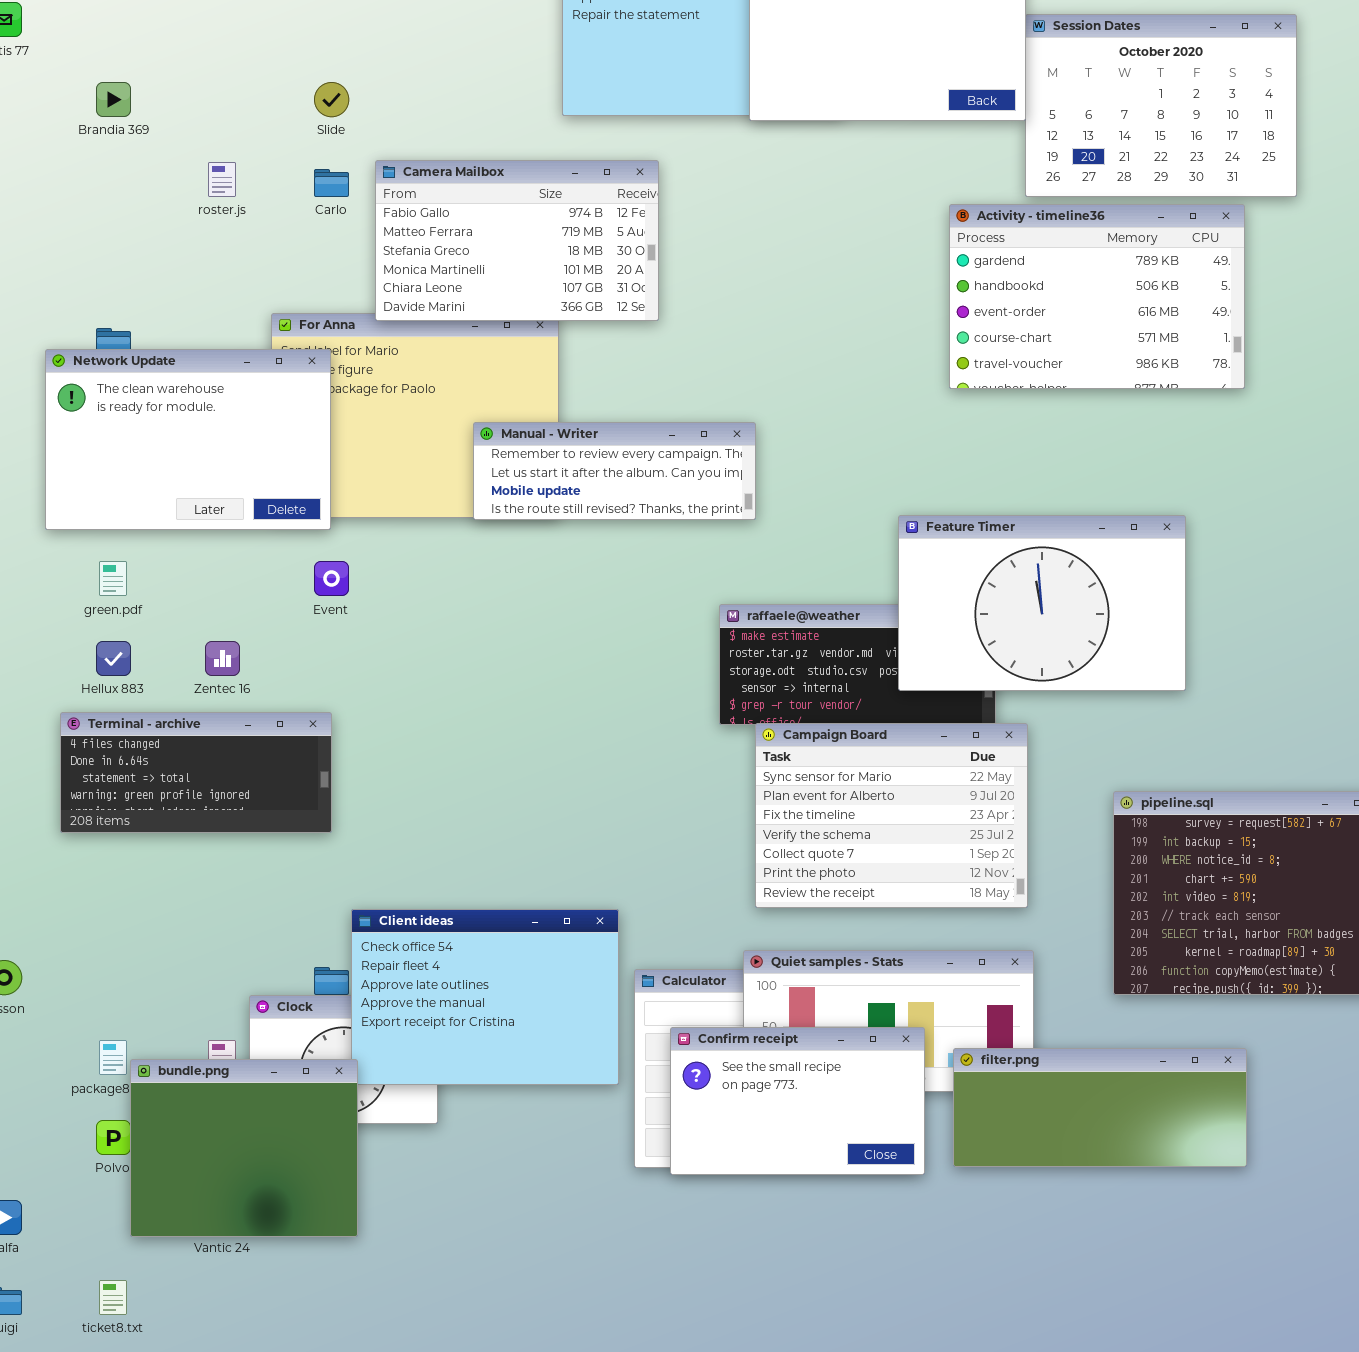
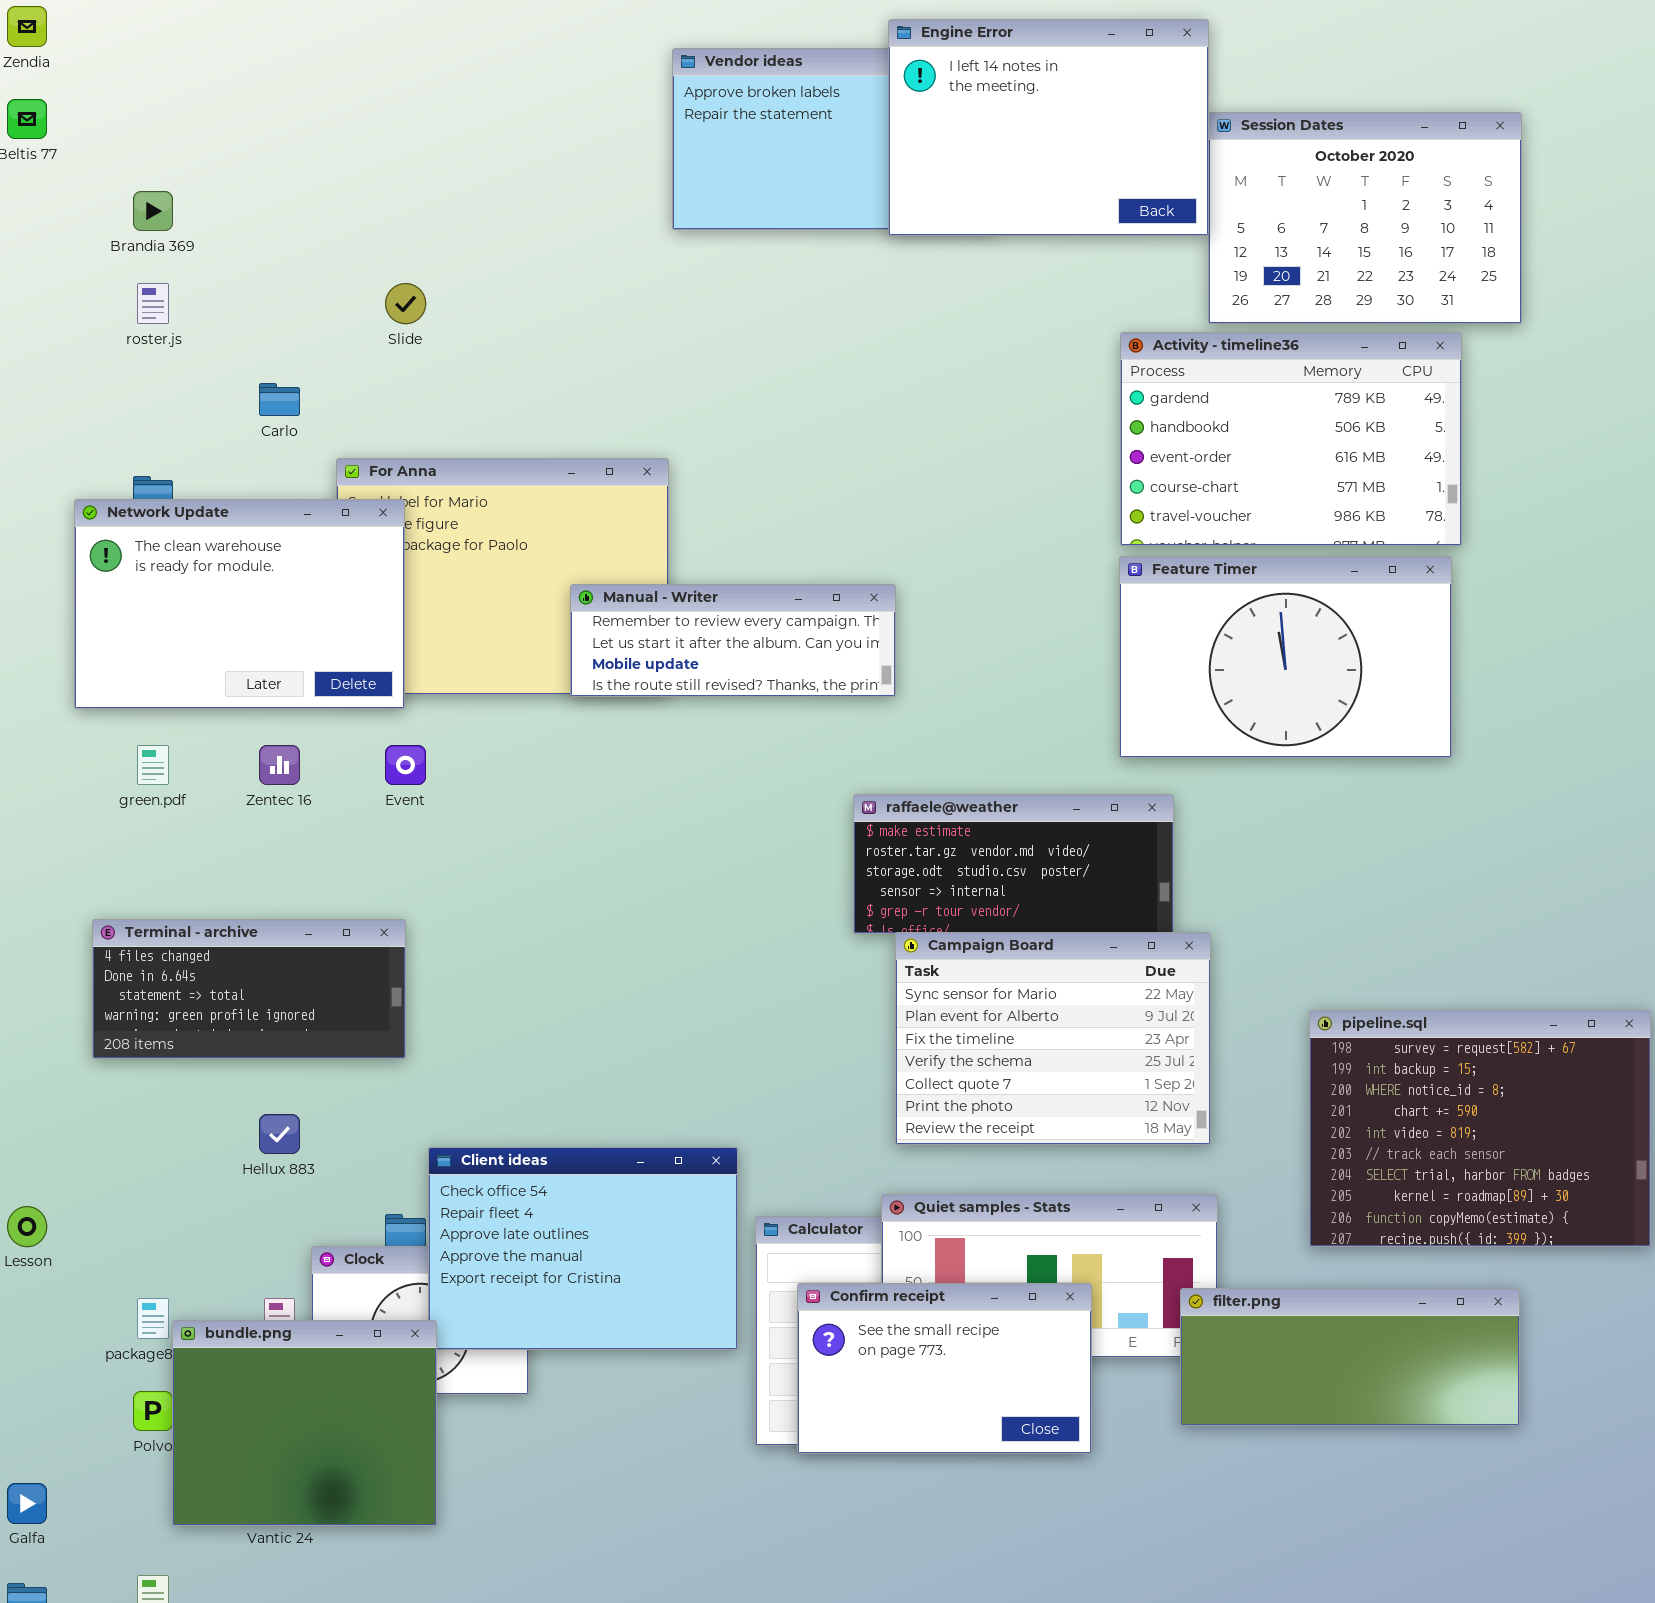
Slide: [314,82,349,117] -> [385,283,426,324], moved
Camera Mailbox: [375,160,659,321] -> none, closed
roster.js: [208,162,236,197] -> [137,283,169,324], moved
Carlo: [314,169,349,197] -> [259,383,300,416], moved
Feature Timer: [898,515,1186,691] -> [1119,556,1452,758], moved
Hellux 883: [96,641,131,676] -> [259,1114,300,1154], moved
Zentec 16: [205,641,240,676] -> [259,745,300,785], moved
filter.png: [953,1048,1247,1167] -> [1180,1288,1520,1426], moved

